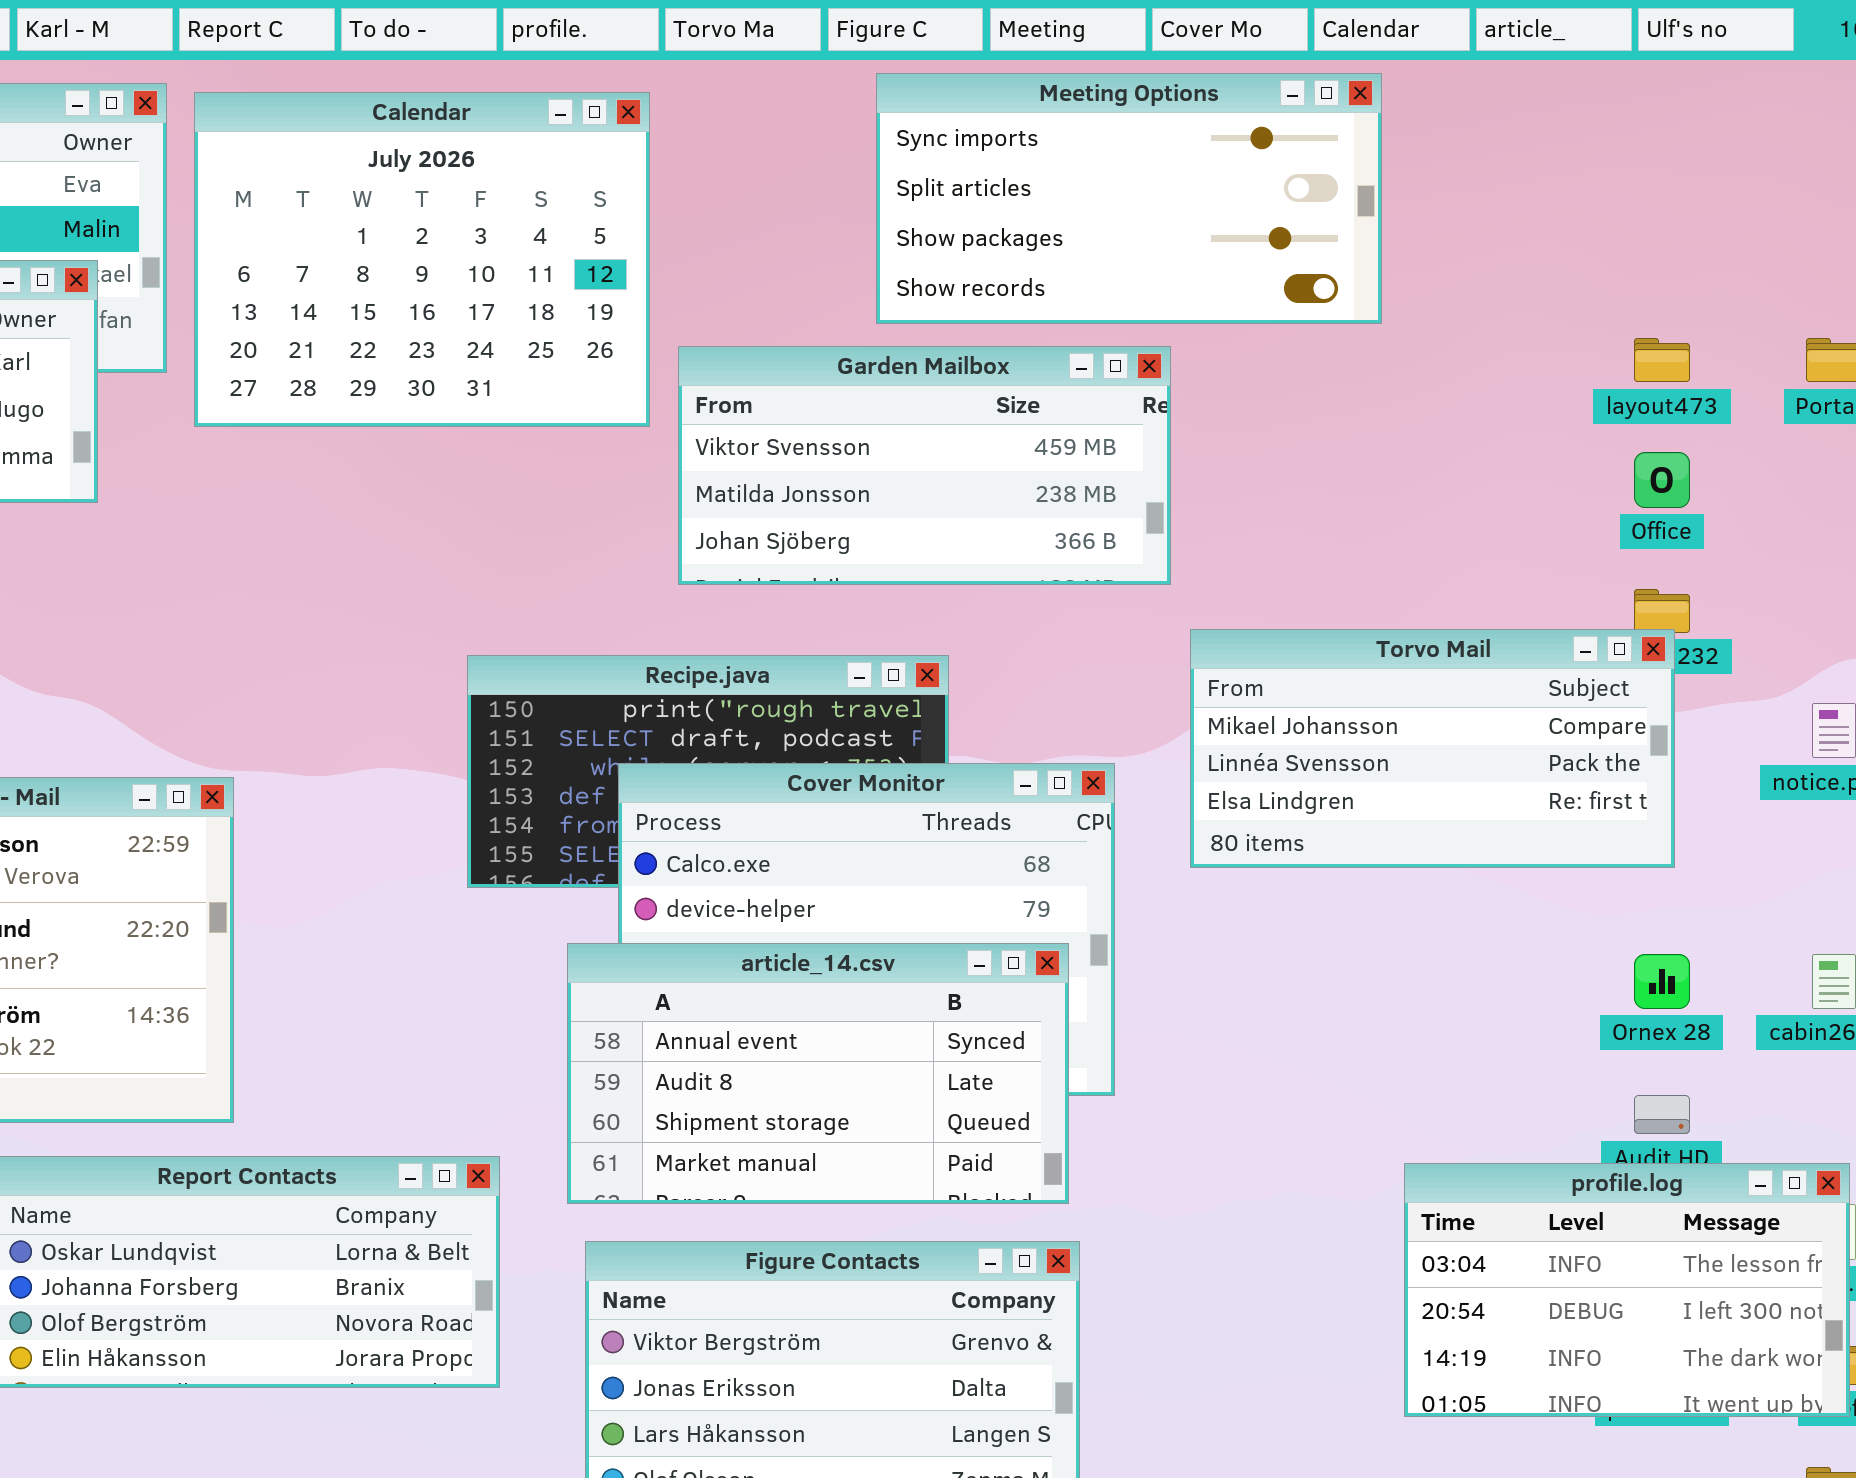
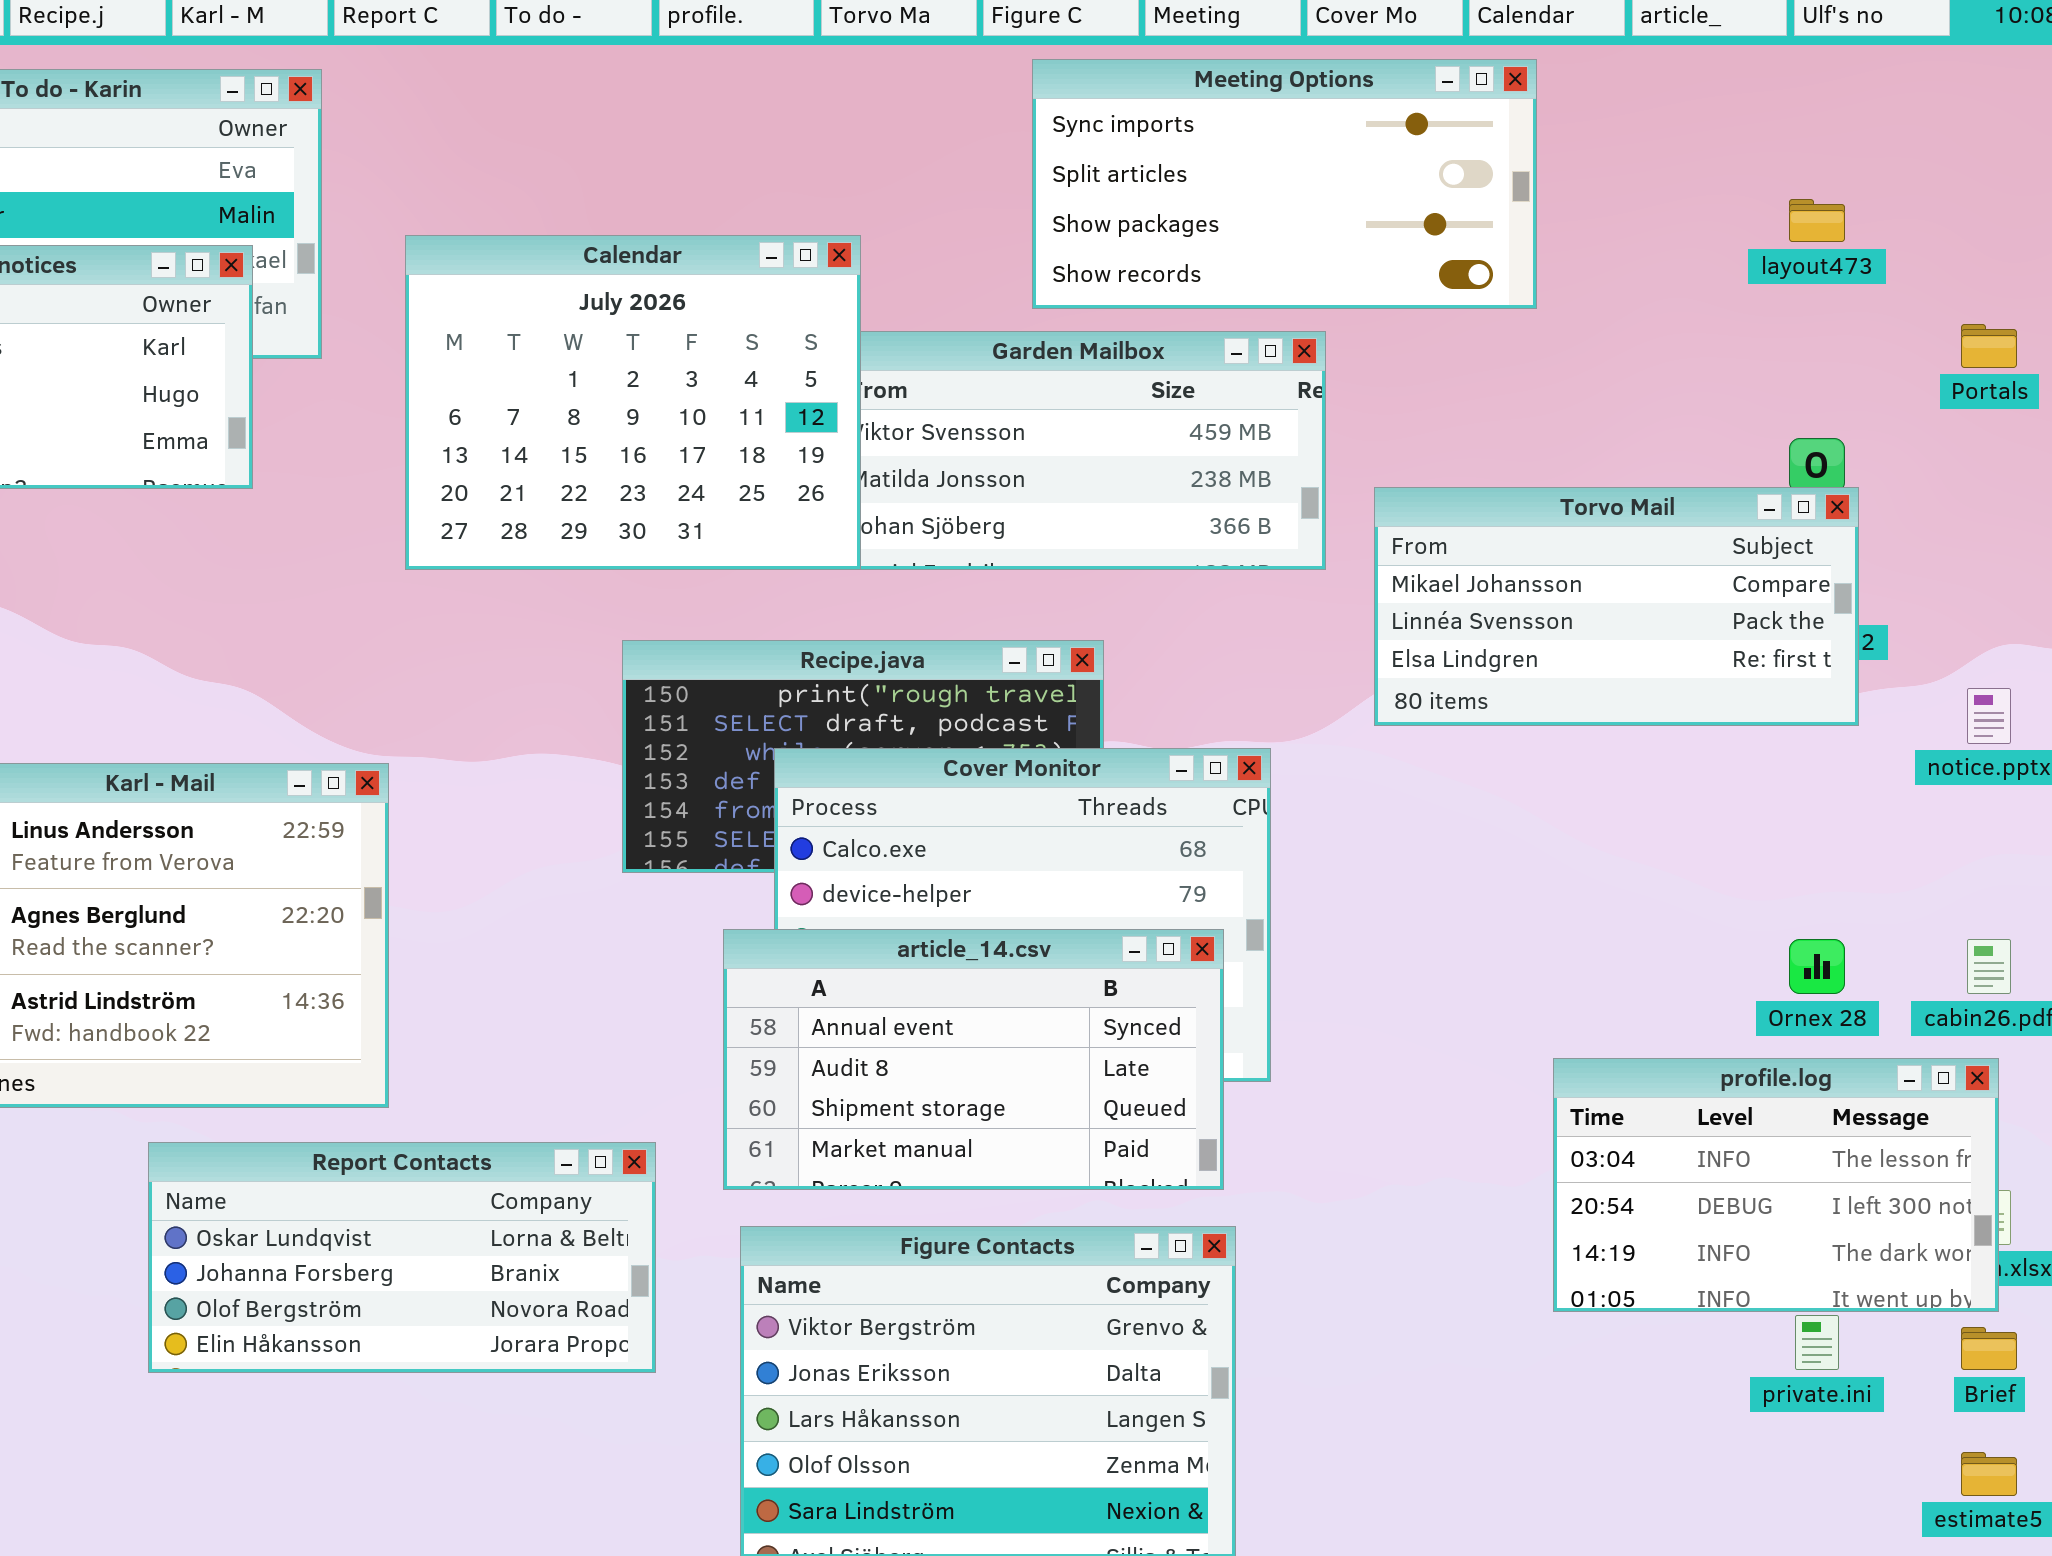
Calendar: [194,92,650,427] -> [405,235,861,570], moved
layout473: [1634,338,1690,382] -> [1789,199,1845,242], moved
Torvo Mail: [1190,629,1675,868] -> [1374,487,1859,726], moved
profile.log: [1404,1163,1850,1417] -> [1553,1058,1999,1312], moved

